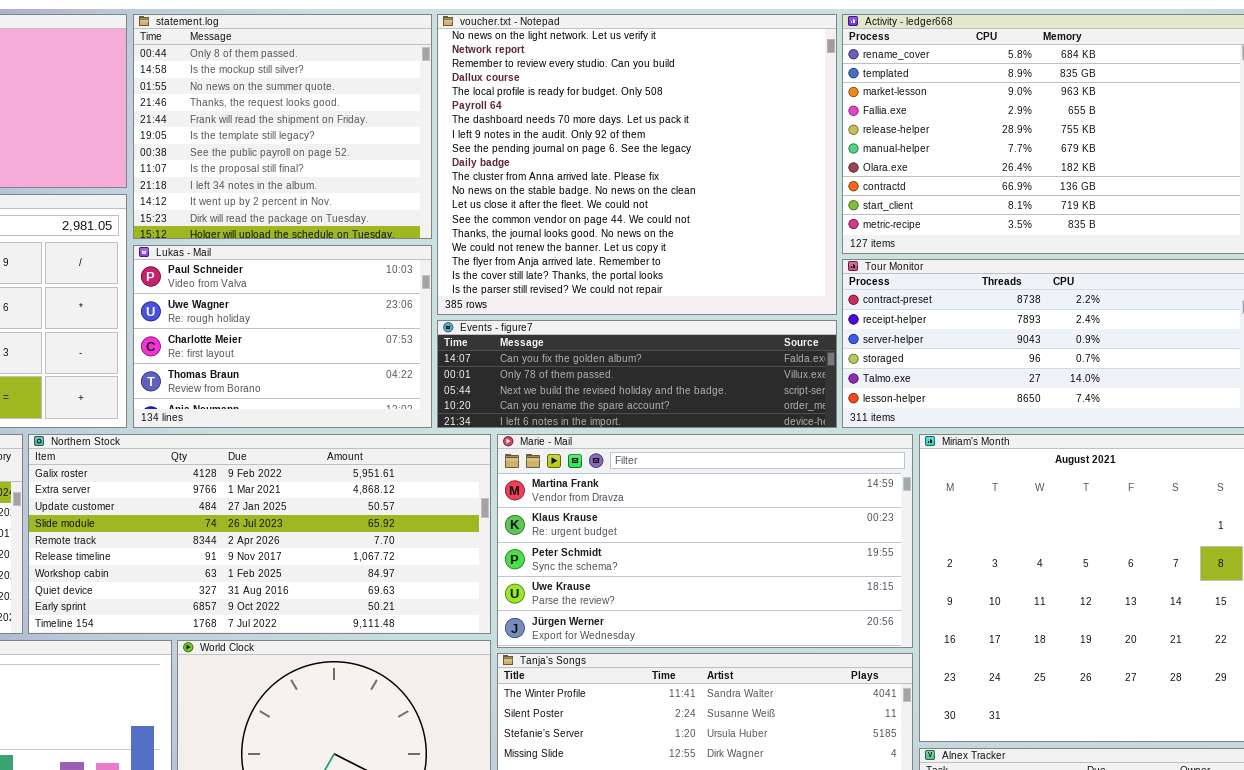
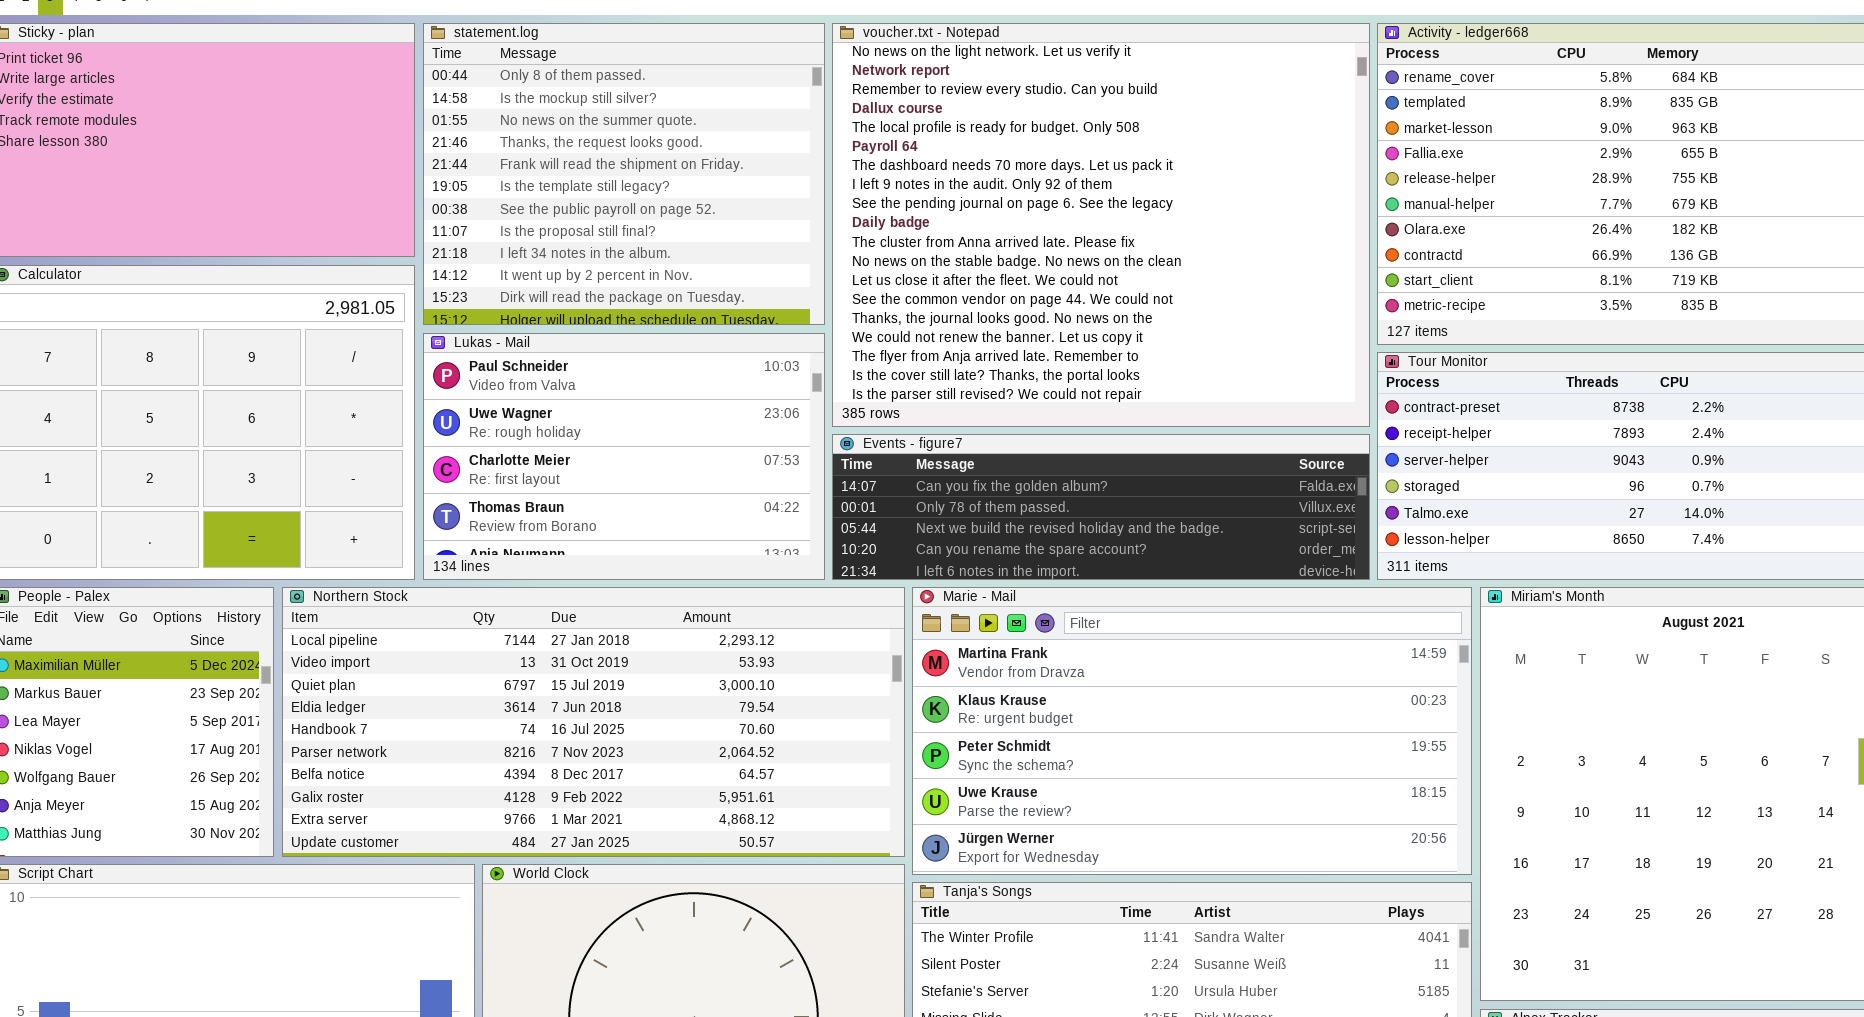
Northern Stock: [28,434,491,634] -> [282,587,905,857], scrolled up 7 rows

